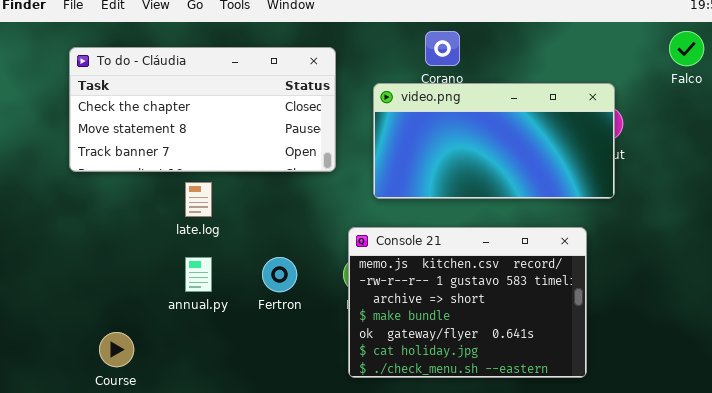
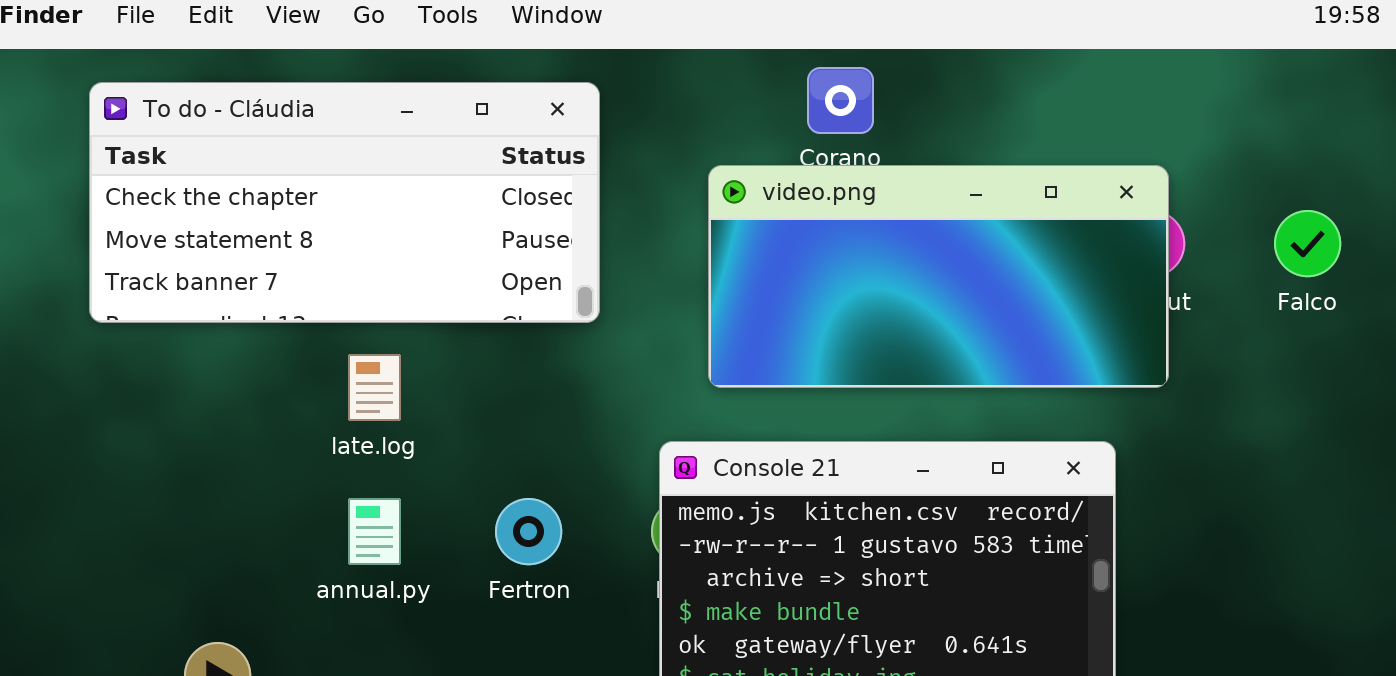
Falco: [669,31,704,66] -> [1274,210,1341,277], moved
To do - Cláudia: [69,47,336,172] -> [89,82,600,323], moved

